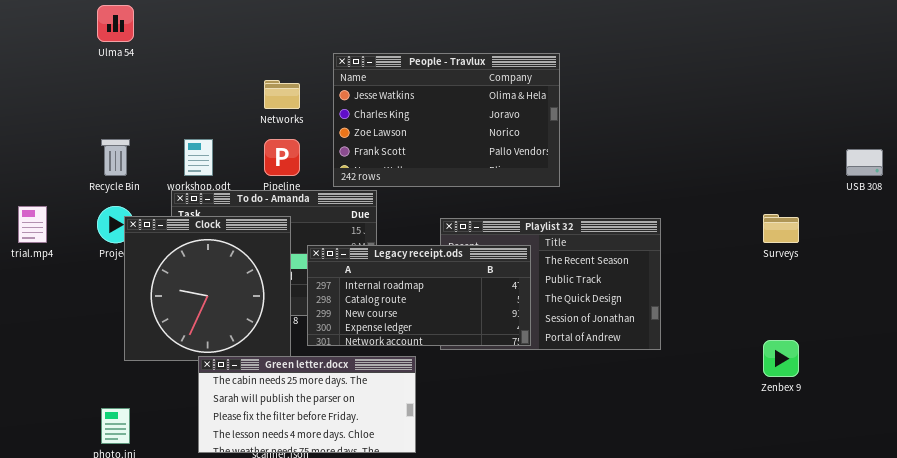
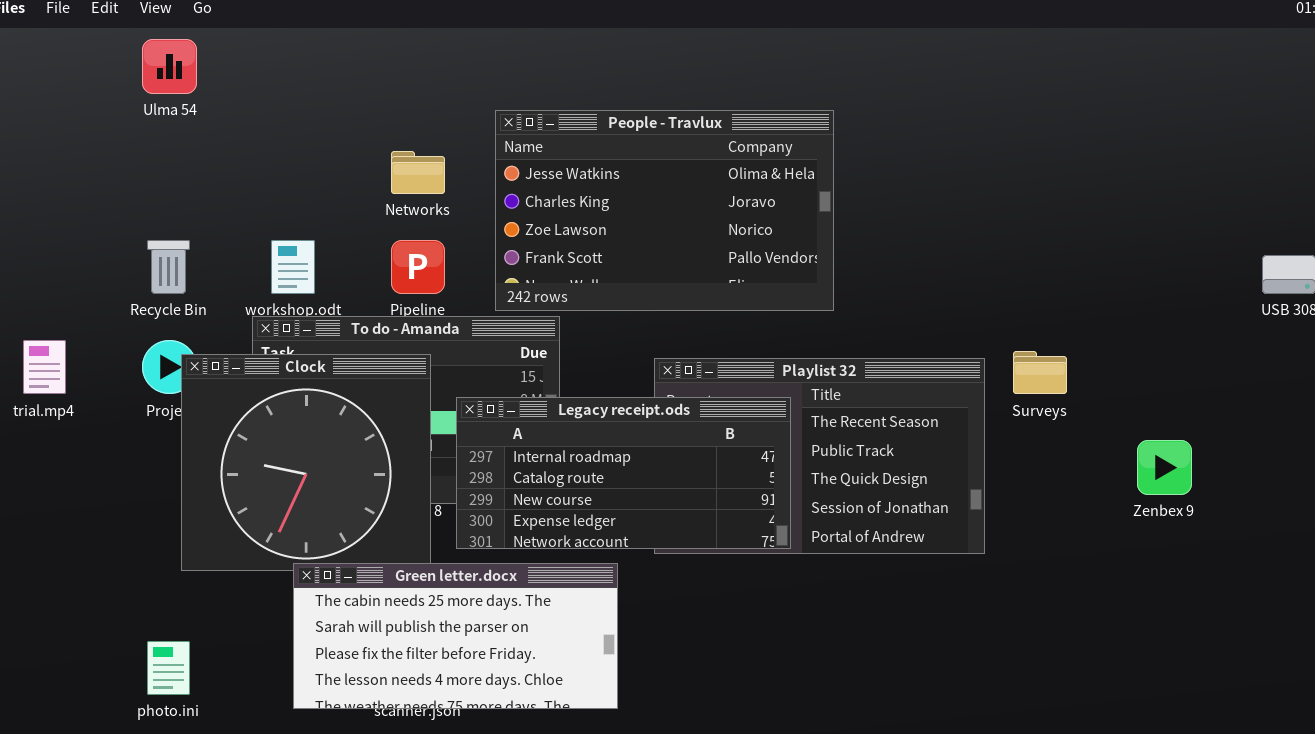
Surveys: [763,214,799,243] -> [1013,351,1067,394], moved
Zenbex 9: [763,340,799,377] -> [1137,440,1192,495], moved

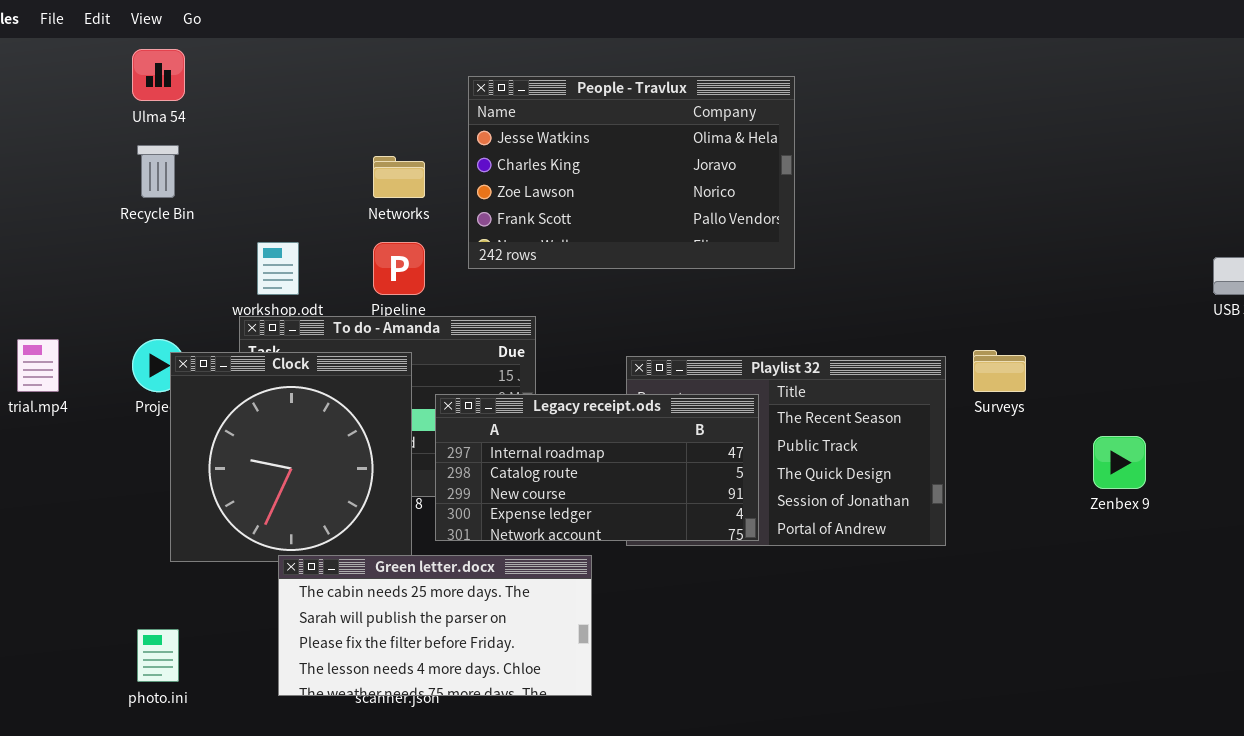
People - Travlux: [495,110,834,311] -> [468,76,795,269], moved
Recycle Bin: [147,240,190,294] -> [137,145,179,198], moved

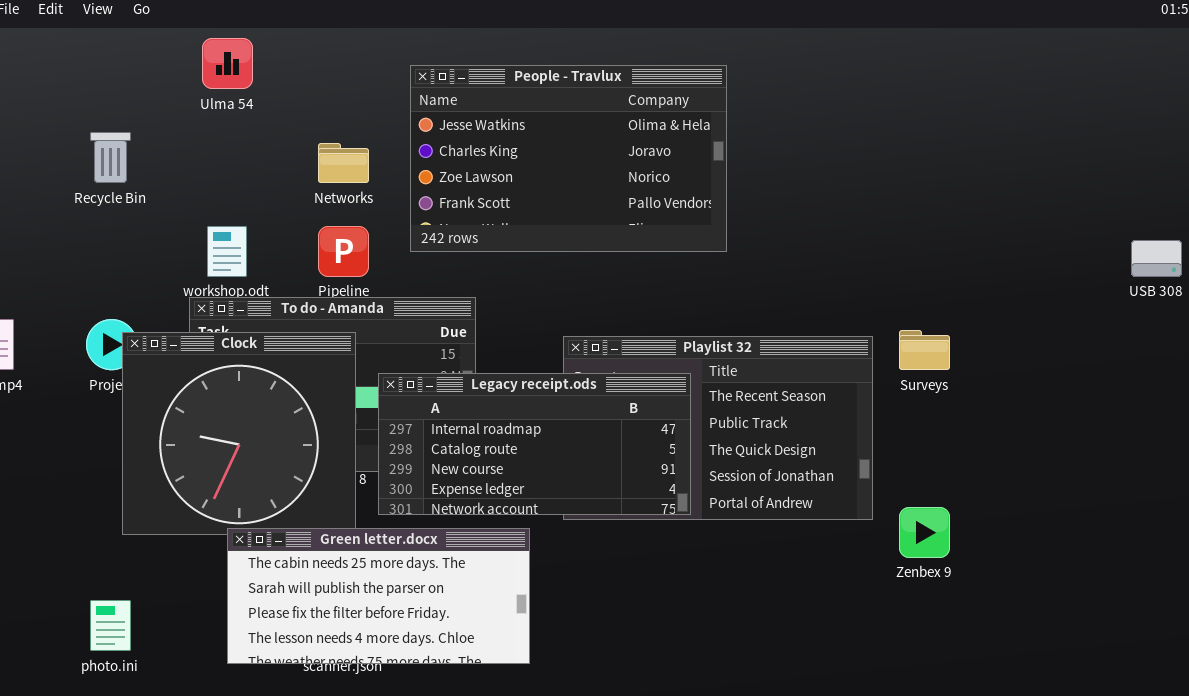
Ulma 54: [132,49,185,101] -> [202,38,253,89], moved
Zenbex 9: [1093,436,1146,489] -> [899,507,950,558], moved

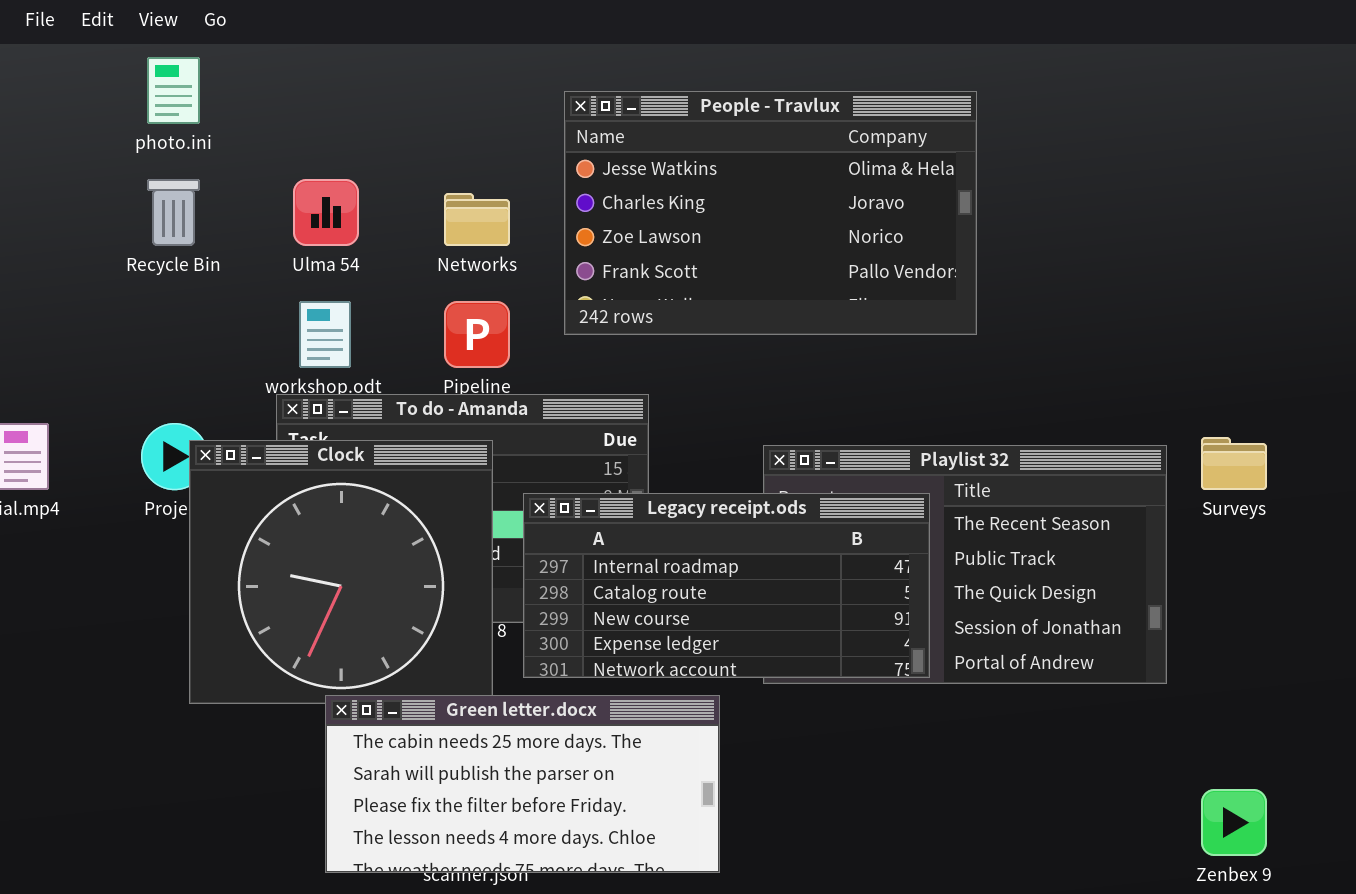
Ulma 54: [202,38,253,89] -> [293,179,359,246], moved
Zenbex 9: [899,507,950,558] -> [1201,789,1267,856], moved
photo.ini: [90,600,131,651] -> [147,57,200,124], moved

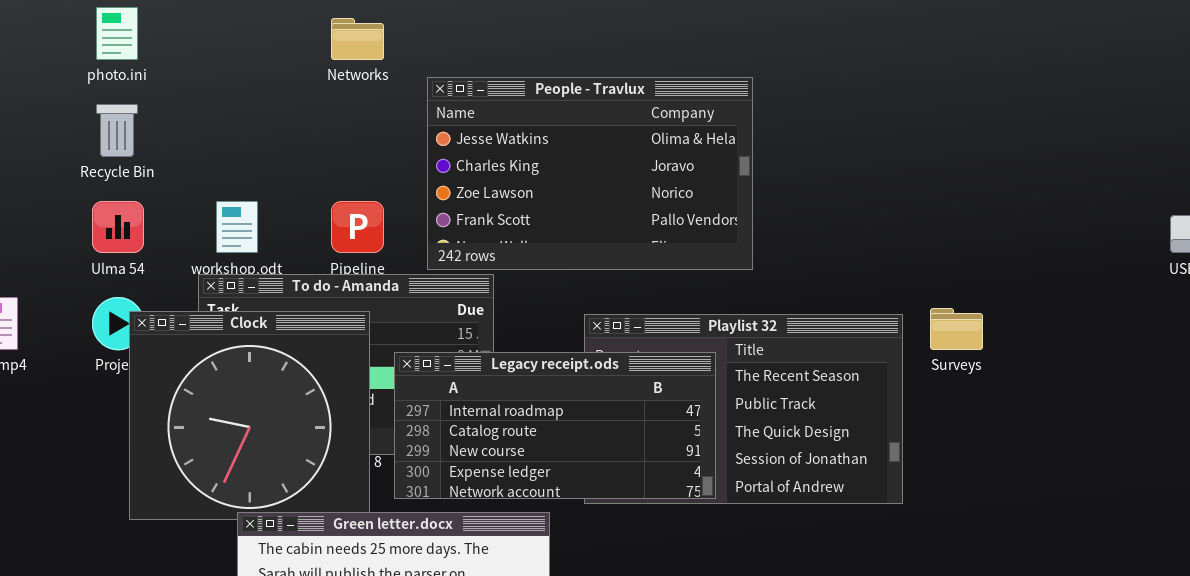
People - Travlux: [564,91,977,335] -> [427,77,753,270], moved
Ulma 54: [293,179,359,246] -> [92,201,144,253], moved
Networks: [444,193,510,246] -> [331,18,384,60], moved

